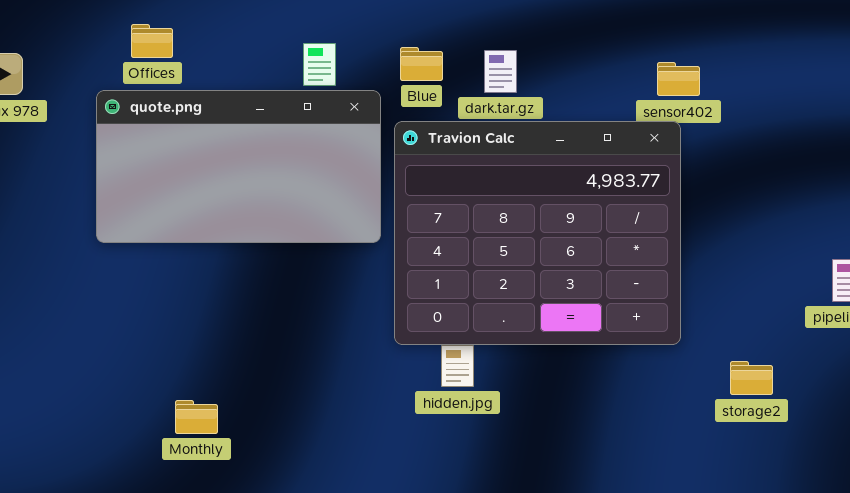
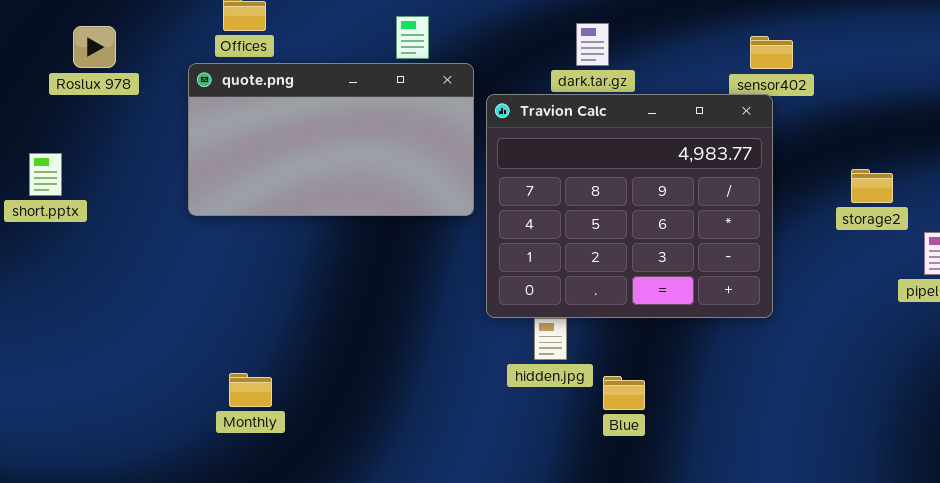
Blue: [400,47,443,81] -> [603,376,645,410], moved
storage2: [730,361,773,395] -> [851,169,893,203], moved
Monthly: [175,400,218,434] -> [229,373,272,407], moved

